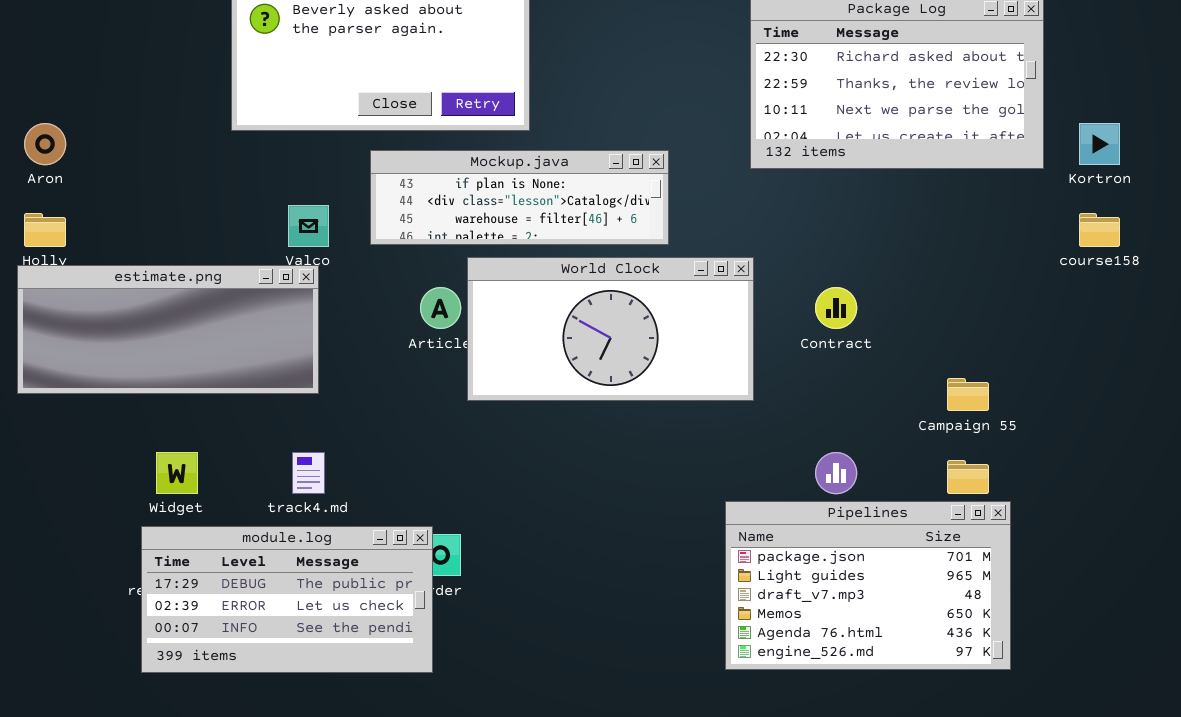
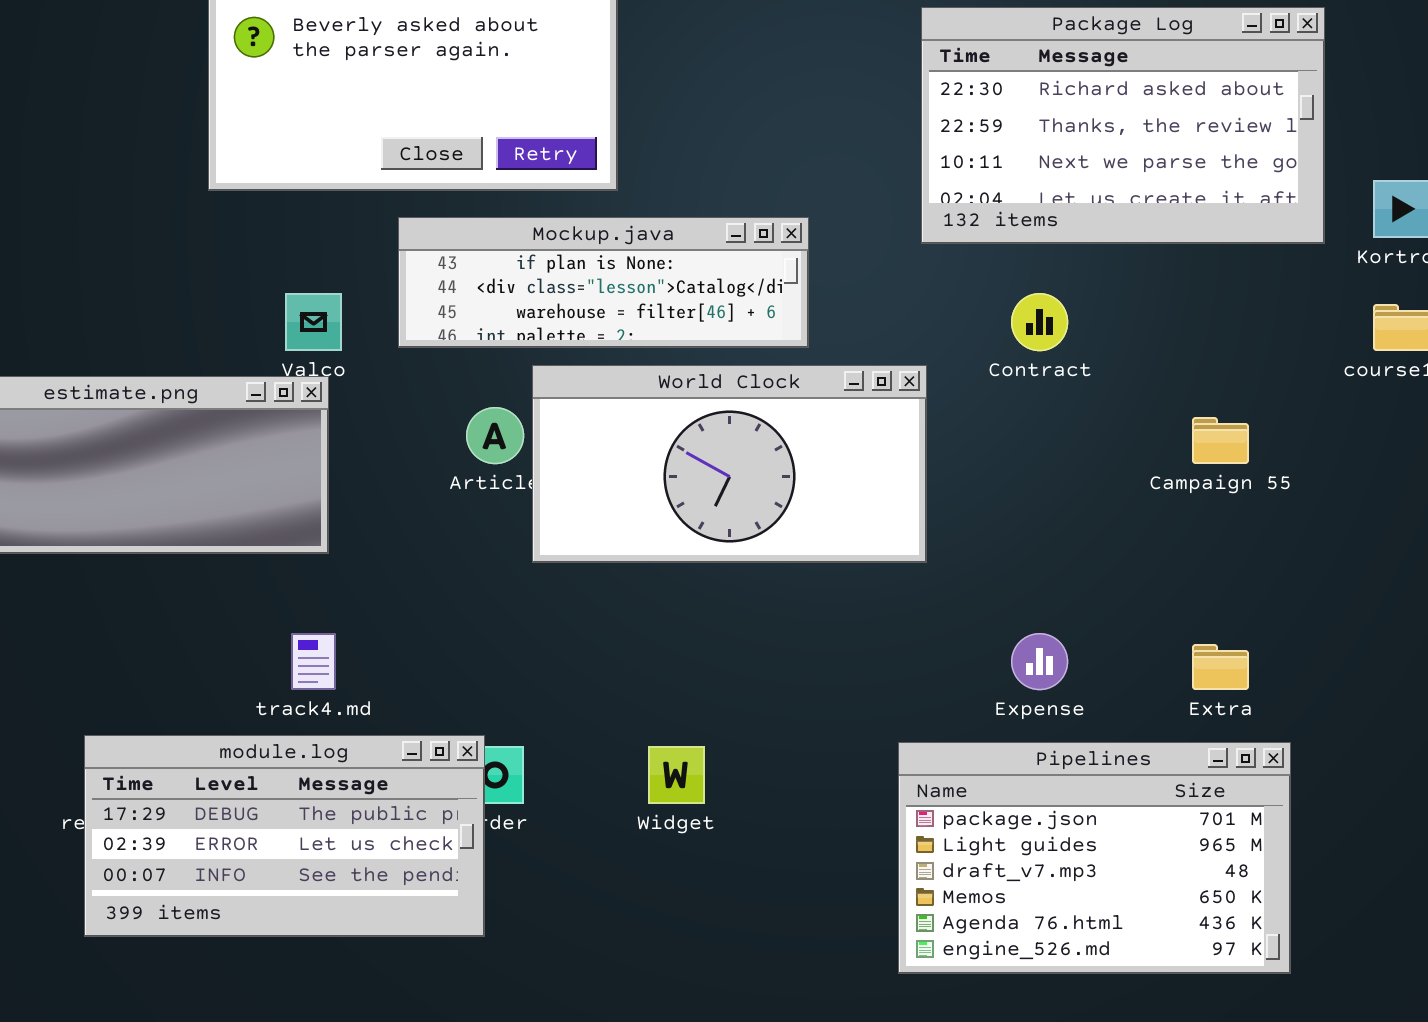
Contract: [815,287,857,329] -> [1011,293,1068,351], moved
Campaign 55: [947,378,989,411] -> [1192,417,1249,464], moved
Widget: [156,452,198,494] -> [648,746,705,804], moved
Pipelines: [725,501,1011,670] -> [898,742,1291,974], moved

